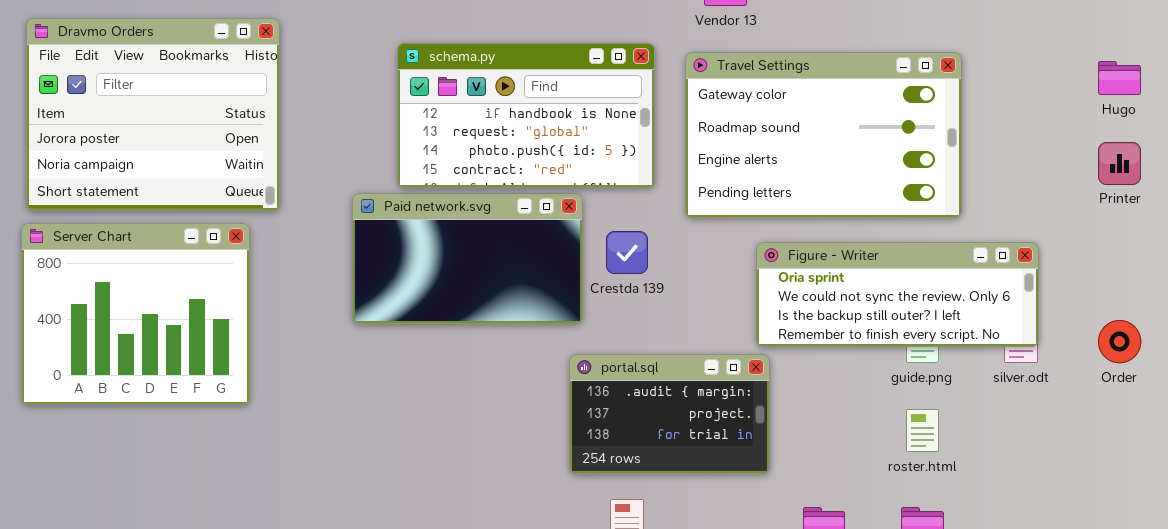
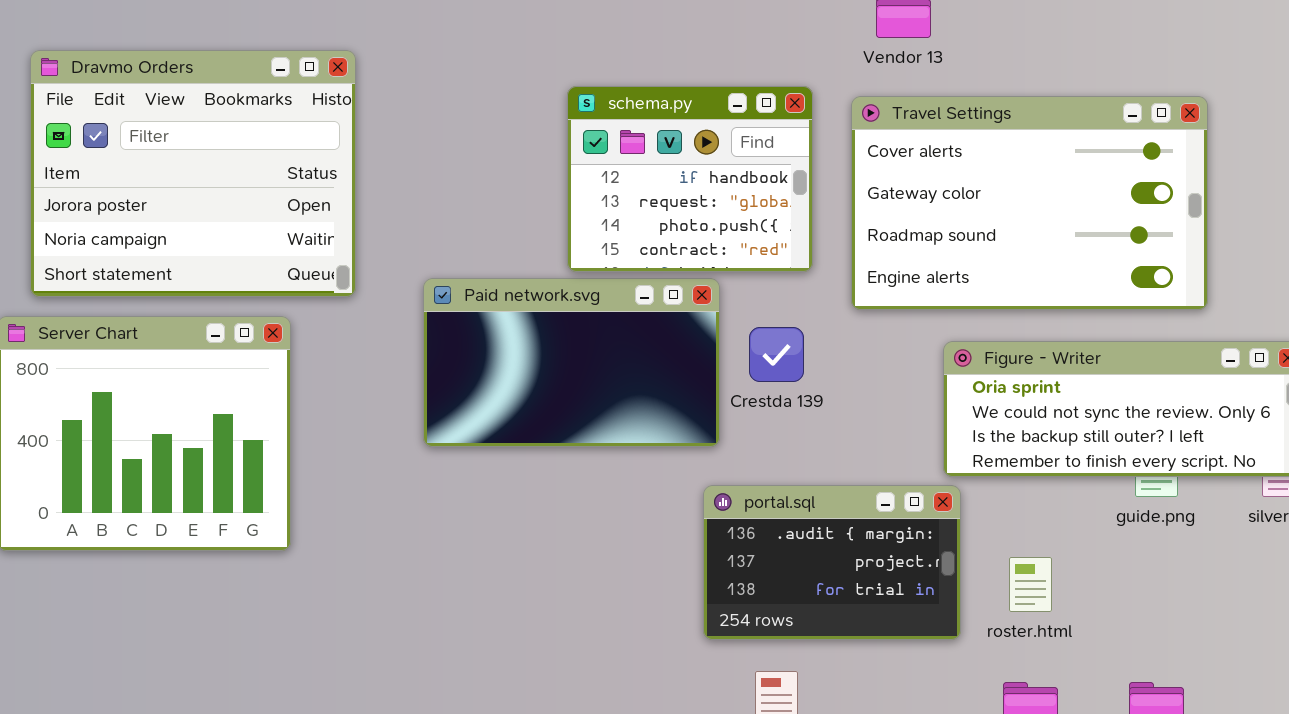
Dravmo Orders: [26,18,280,211] -> [30,50,356,297], moved
schema.py: [397,43,655,188] -> [567,86,813,272], resized
Travel Settings: [685,52,962,218] -> [851,96,1208,310], scrolled up 1 row
roster.html: [906,409,939,452] -> [1009,557,1052,612], moved

